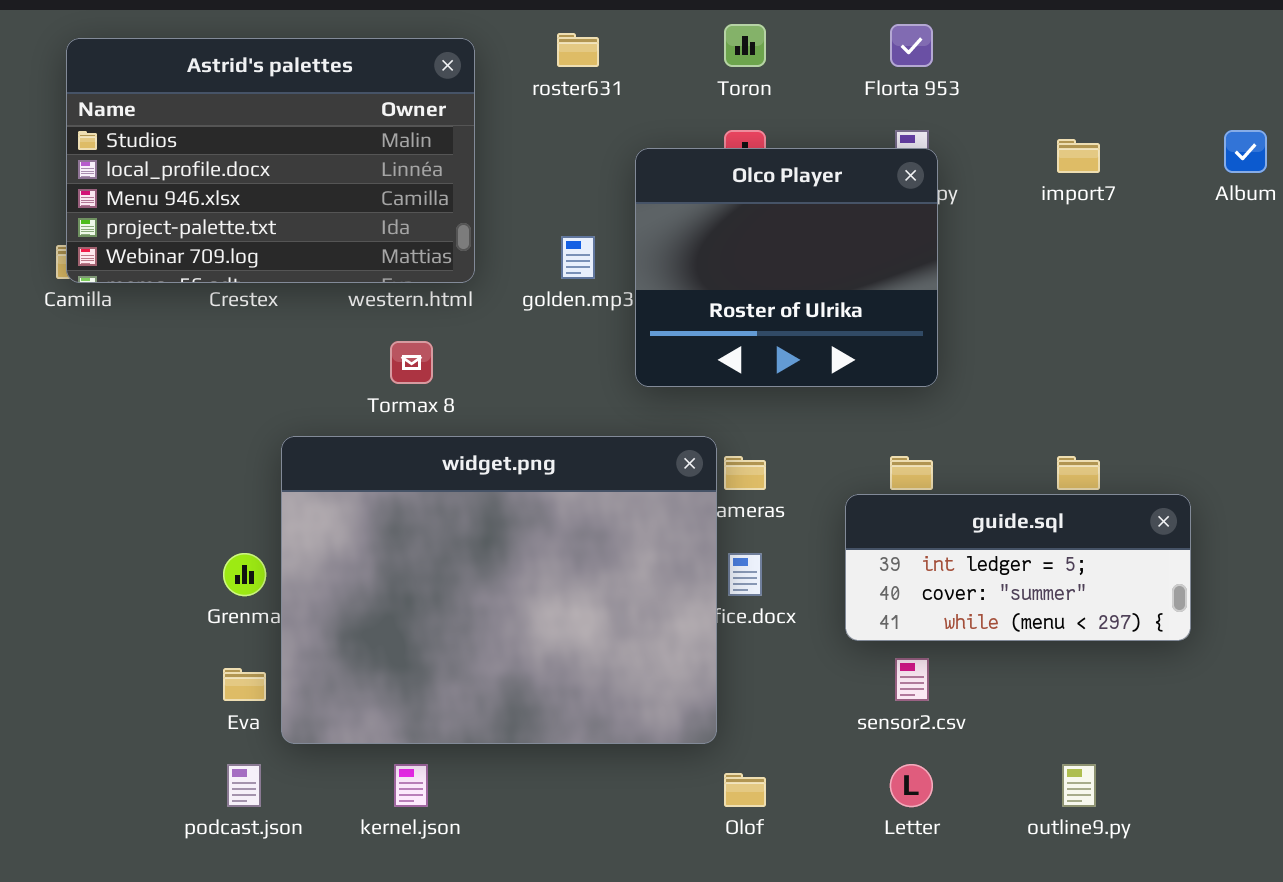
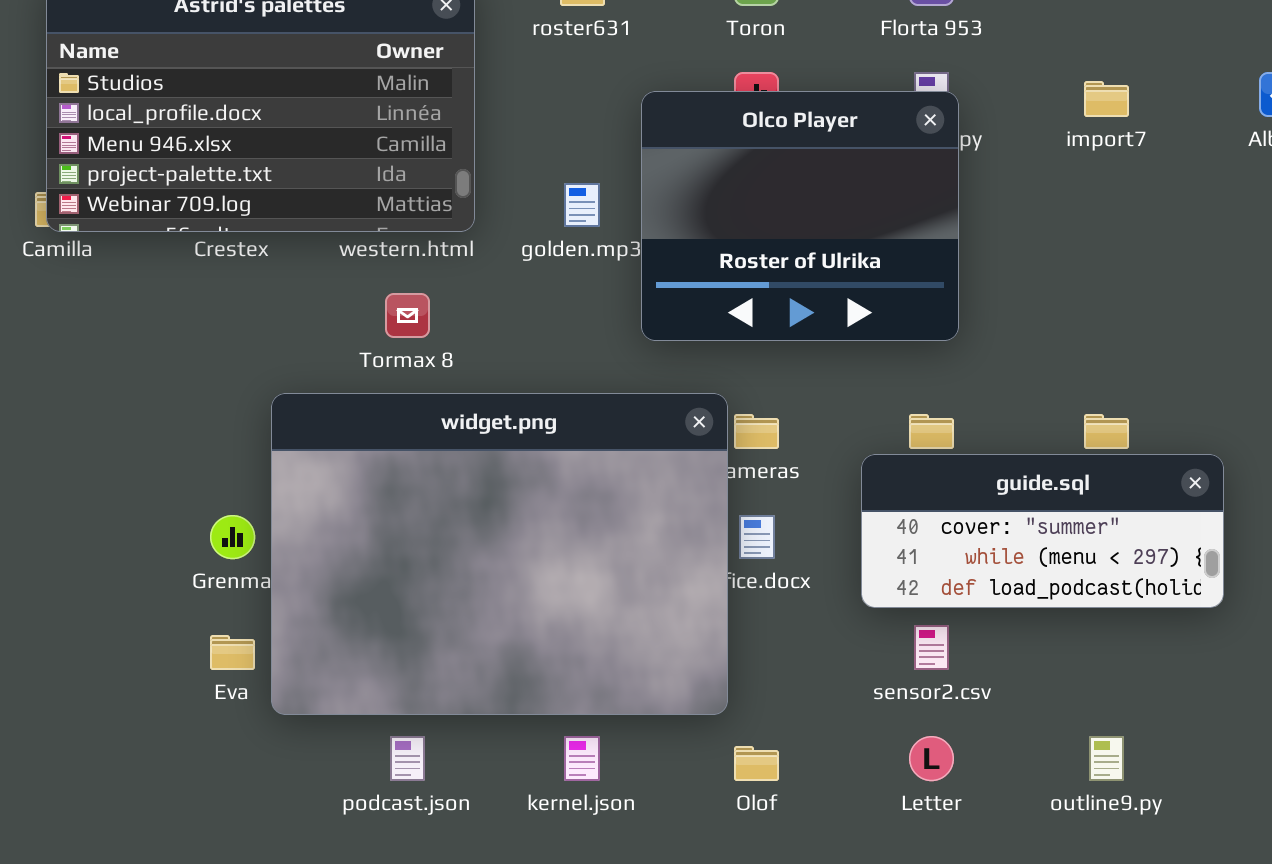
guide.sql: [845,494,1191,641] -> [861,454,1224,608], scrolled down 1 row
podcast.json: [227,764,261,807] -> [390,736,425,781], moved
kernel.json: [394,764,428,807] -> [564,736,600,781], moved

